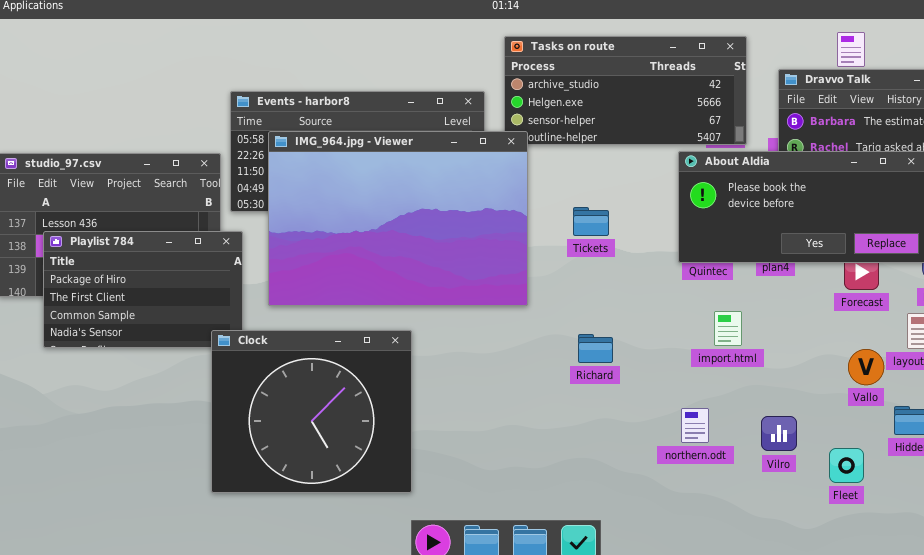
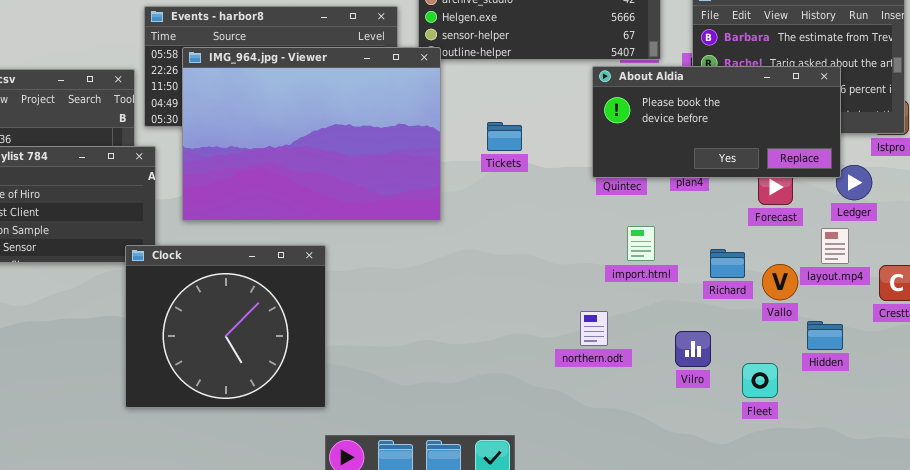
Richard: [578,334,613,363] -> [710,249,745,278], moved
northern.odt: [681,408,709,443] -> [580,311,608,346], moved

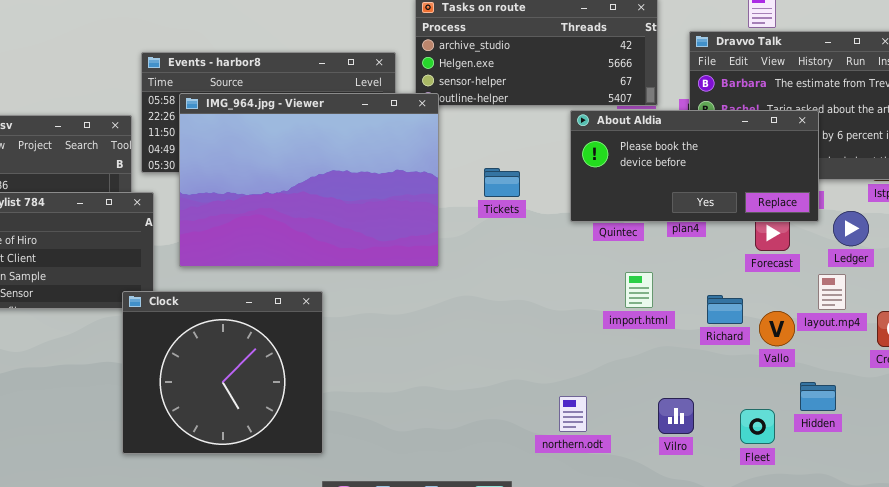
About Aldia: [592,66,841,178] -> [570,110,819,222], moved
northern.odt: [580,311,608,346] -> [559,396,587,432], moved
Hidden: [807,321,843,350] -> [800,382,836,411], moved
Vilro: [675,331,711,367] -> [658,398,694,434], moved

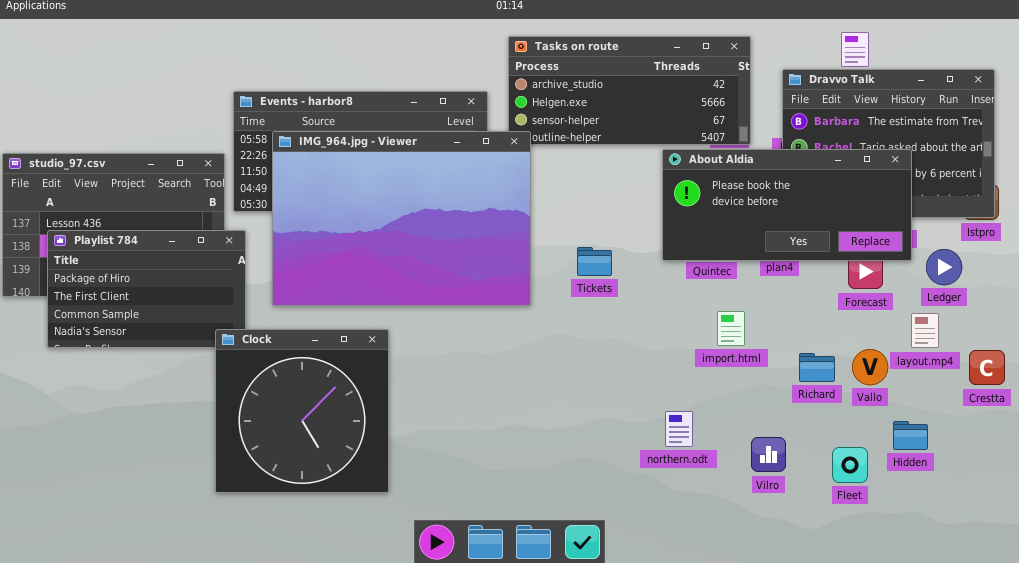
Tickets: [484,168,520,197] -> [577,247,612,276], moved
Clock: [122,291,323,454] -> [215,329,389,493], resized
Richard: [707,295,743,324] -> [799,353,835,382], moved
northern.odt: [559,396,587,432] -> [665,411,693,447], moved

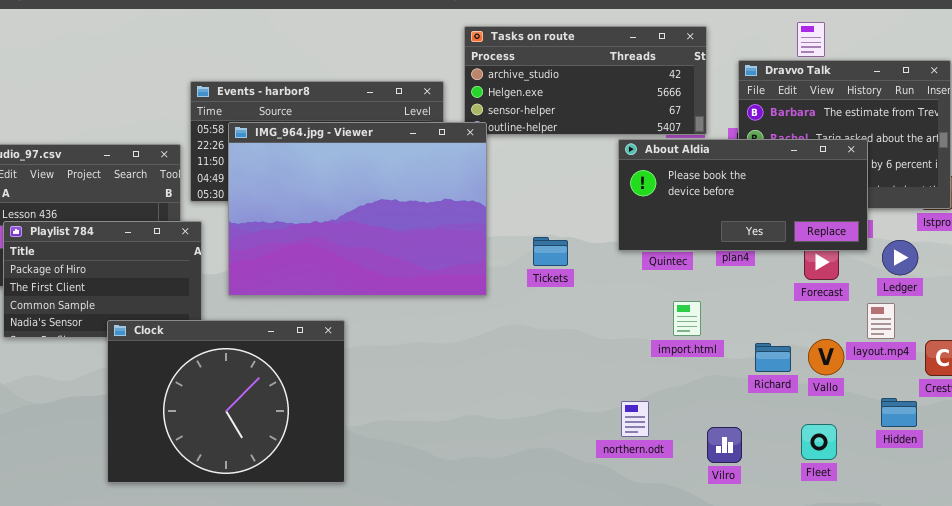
Clock: [215,329,389,493] -> [107,320,345,483], resized
Hidden: [893,421,928,450] -> [881,398,917,427], moved
Fleet: [832,447,868,483] -> [801,424,837,460], moved

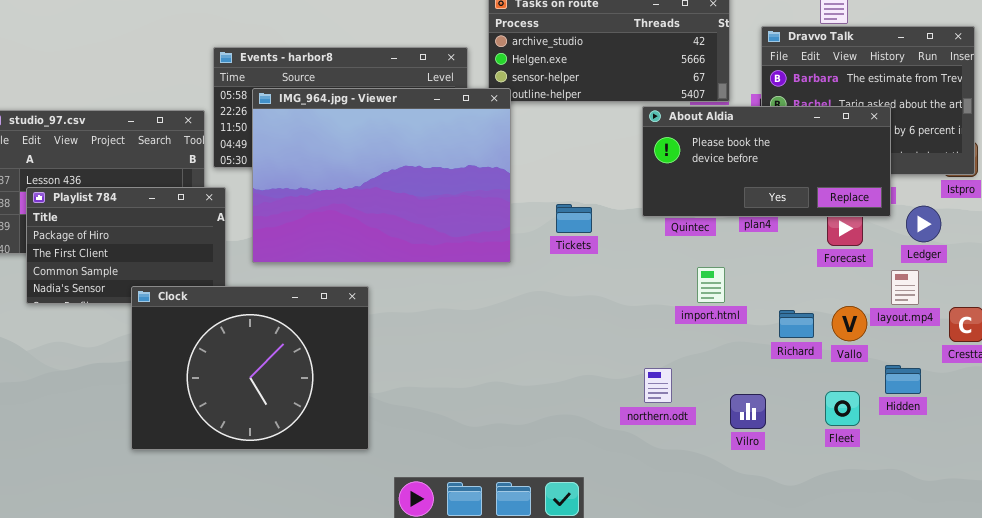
Hidden: [881,398,917,427] -> [885,365,921,394], moved

